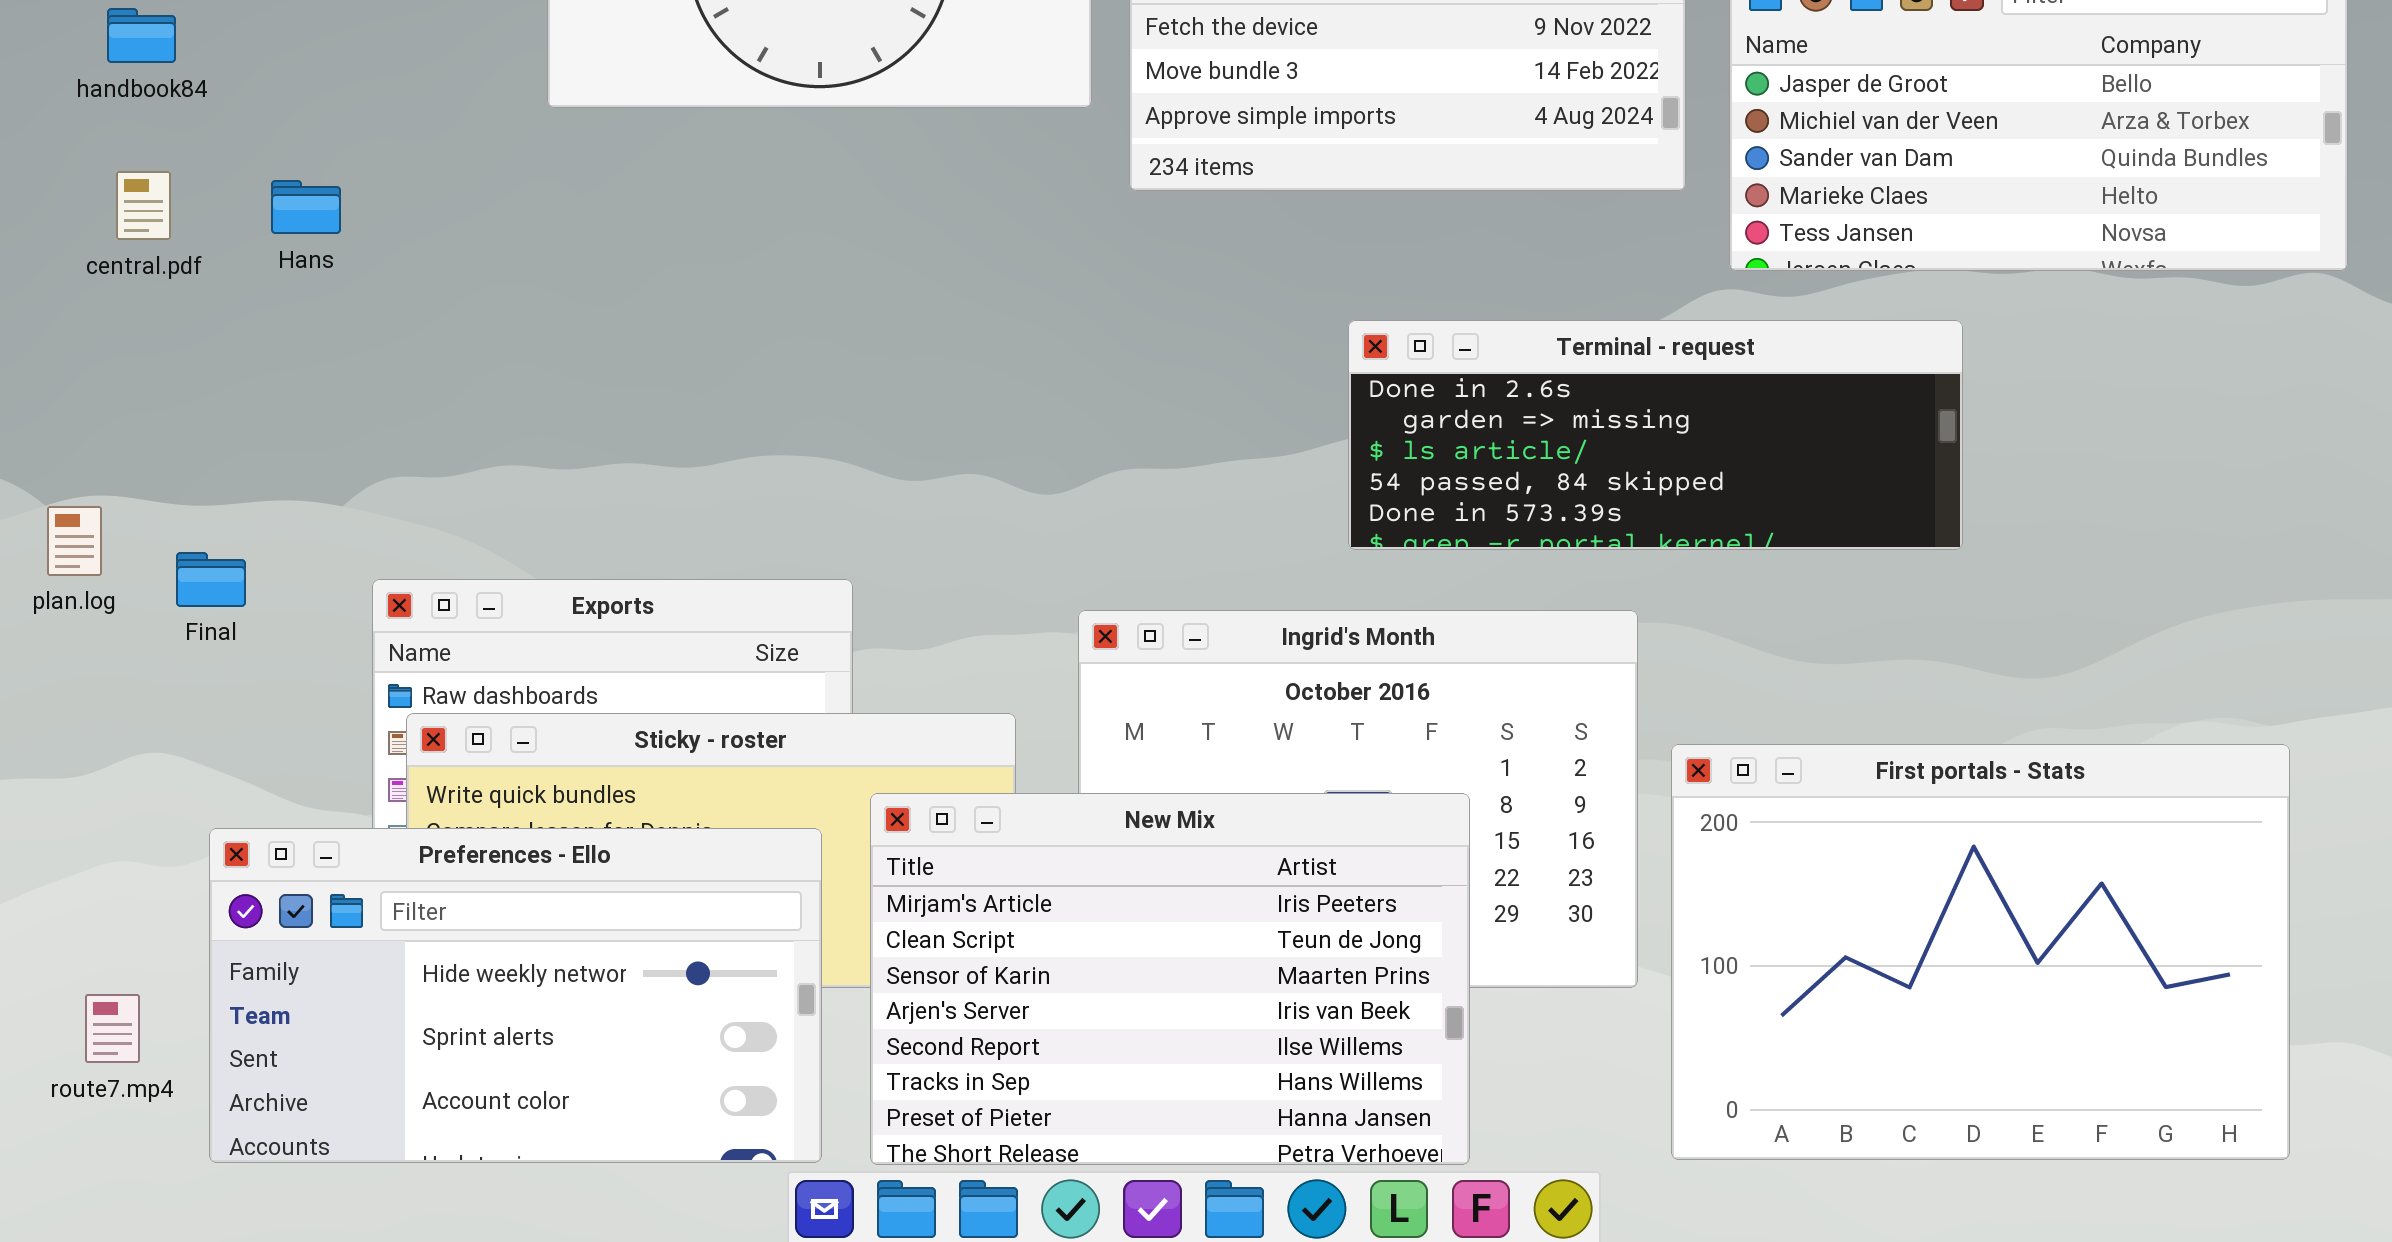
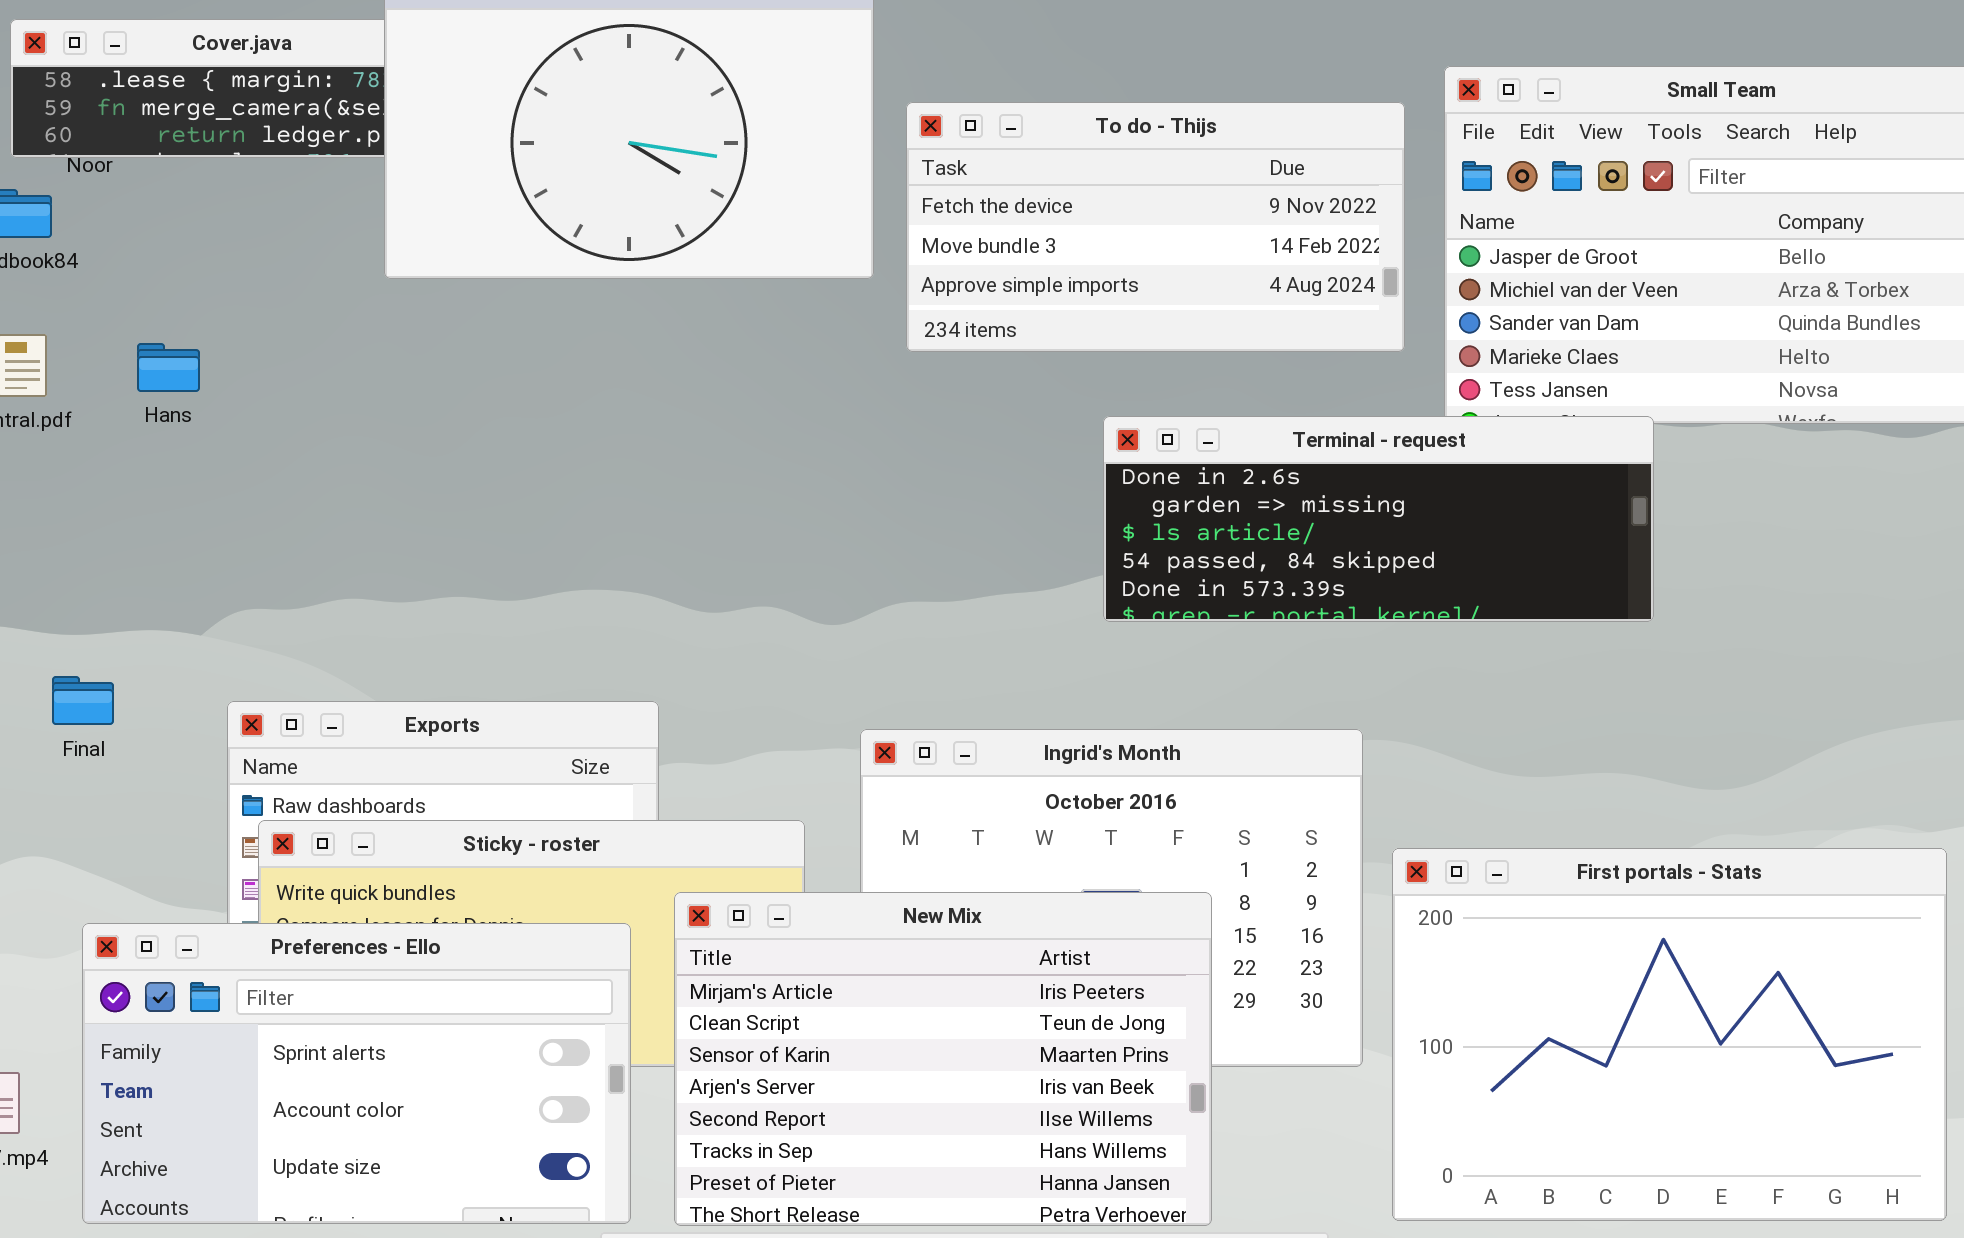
Terminal - request: [1348,320,1963,550] -> [1103,416,1654,622], moved
Preferences - Ello: [209,828,822,1163] -> [82,923,631,1224], scrolled down 1 row

